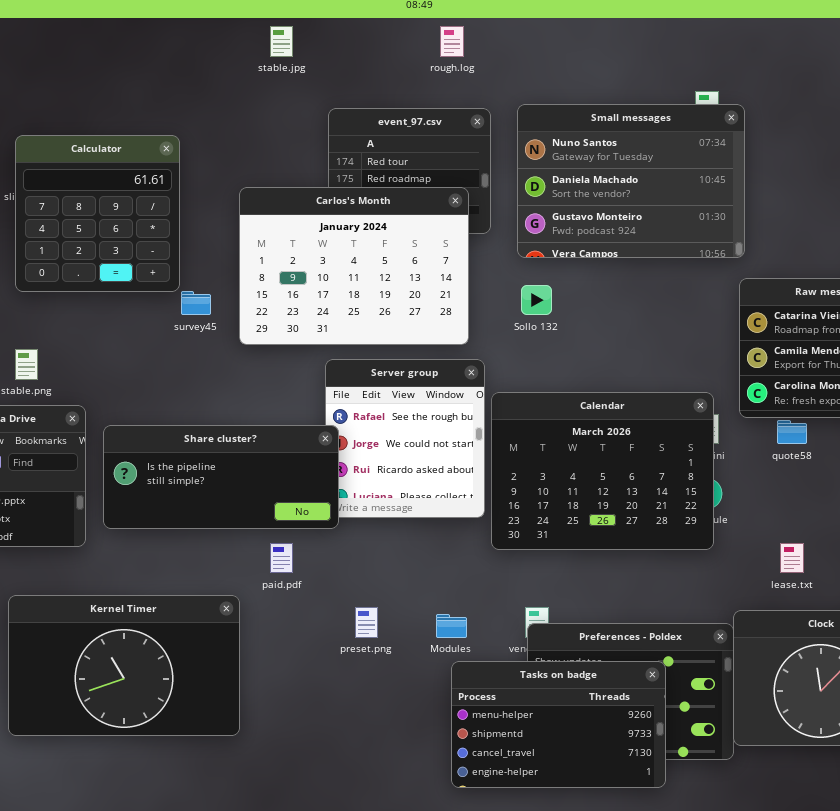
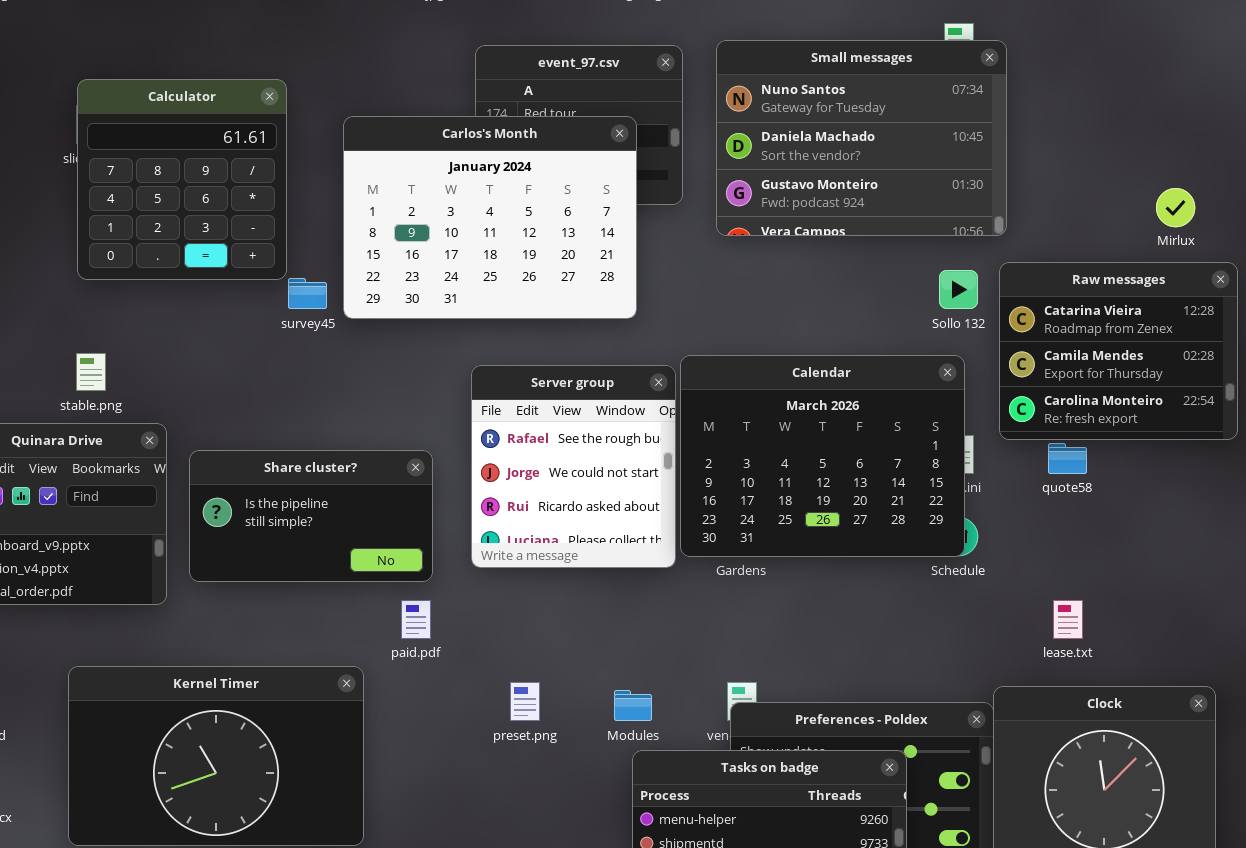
Carlos's Month: [239,187,469,345] -> [343,116,637,319], moved
Sollo 132: [521,285,552,315] -> [939,270,978,309], moved
Calendar: [491,392,714,550] -> [680,355,965,557], moved
Share cluster?: [103,425,339,529] -> [189,450,433,582], resized

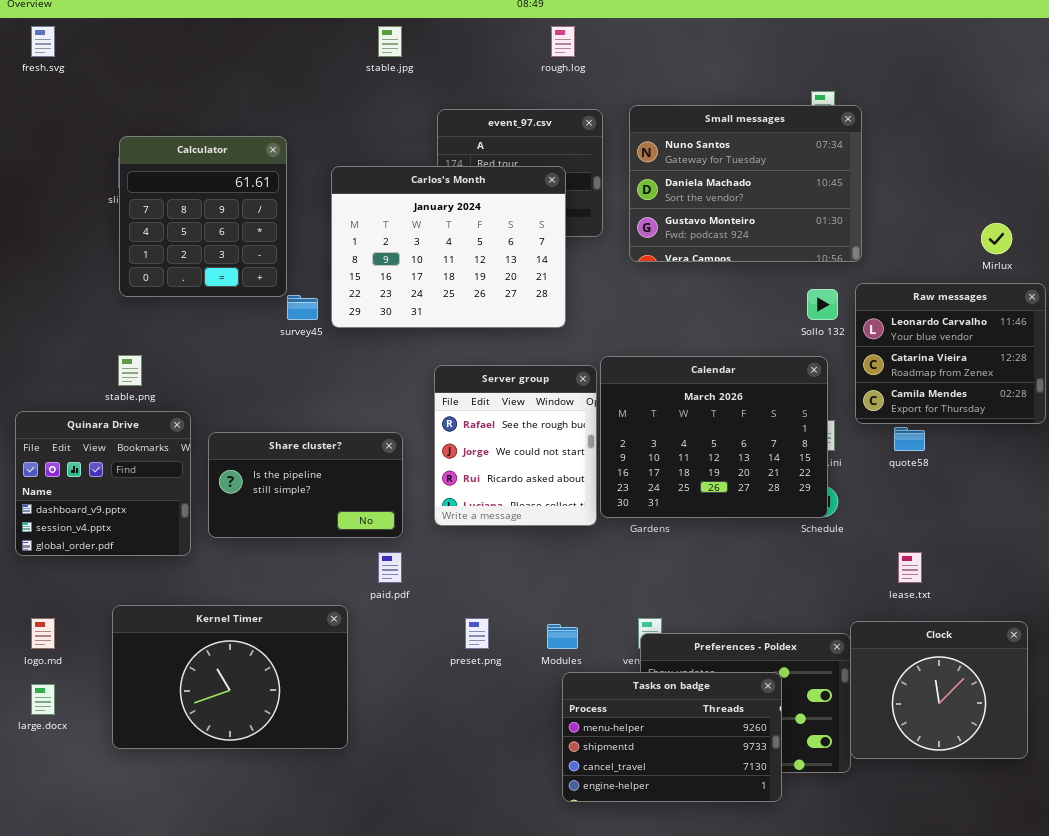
Raw messages: [999,262,1238,440] -> [855,283,1046,424], scrolled up 1 row

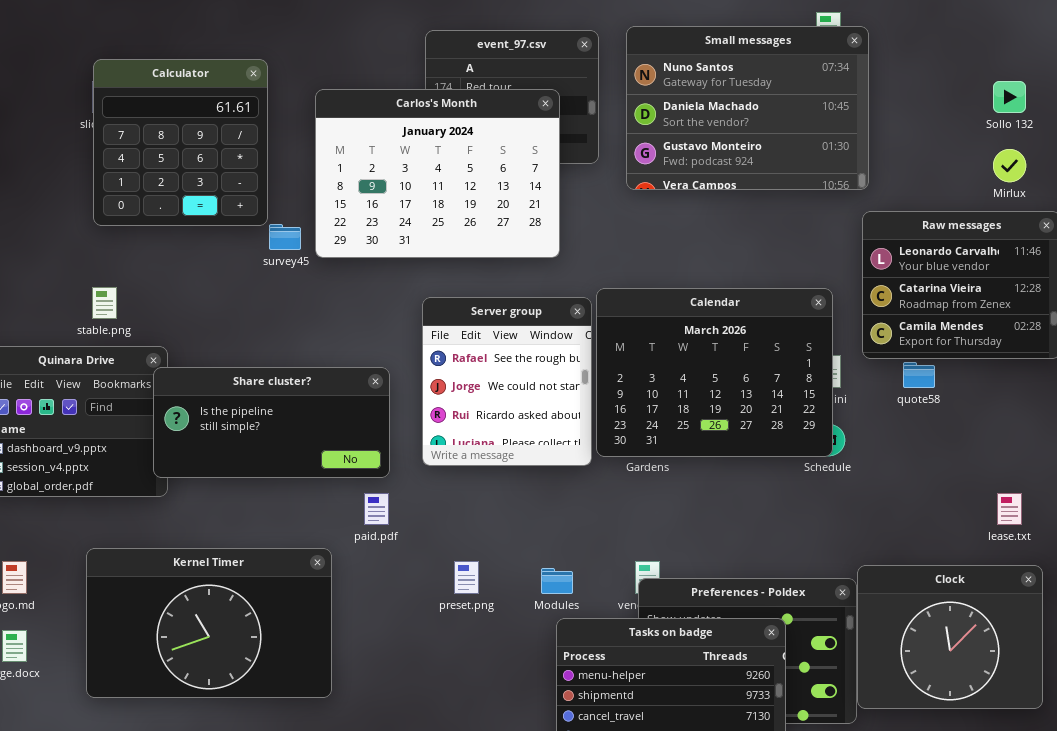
Sollo 132: [807,289,838,320] -> [993,81,1026,113], moved
Share cluster?: [208,432,403,538] -> [153,367,390,478], resized
lease.txt: [898,552,922,583] -> [997,493,1022,525], moved

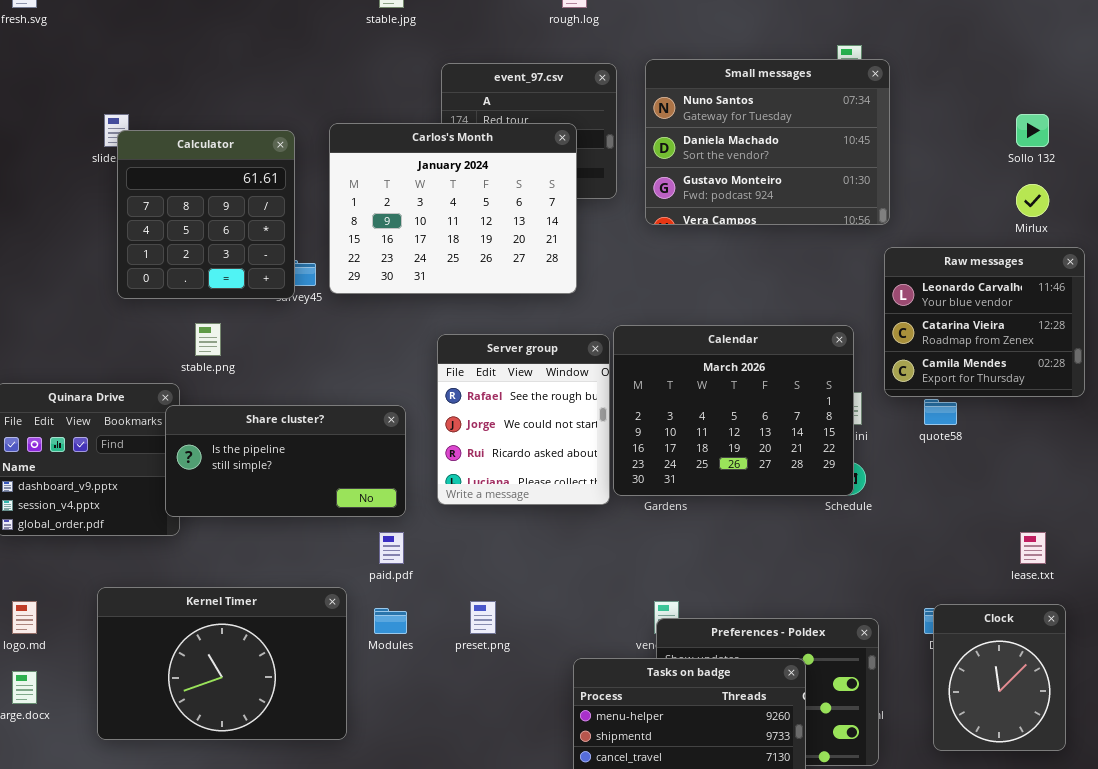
Calculator: [93,59,268,226] -> [117,130,295,299], moved
stable.png: [92,287,117,319] -> [195,323,221,356], moved
Clock: [857,565,1043,709] -> [933,604,1066,751], resized
Modules: [541,568,573,594] -> [374,608,407,634], moved

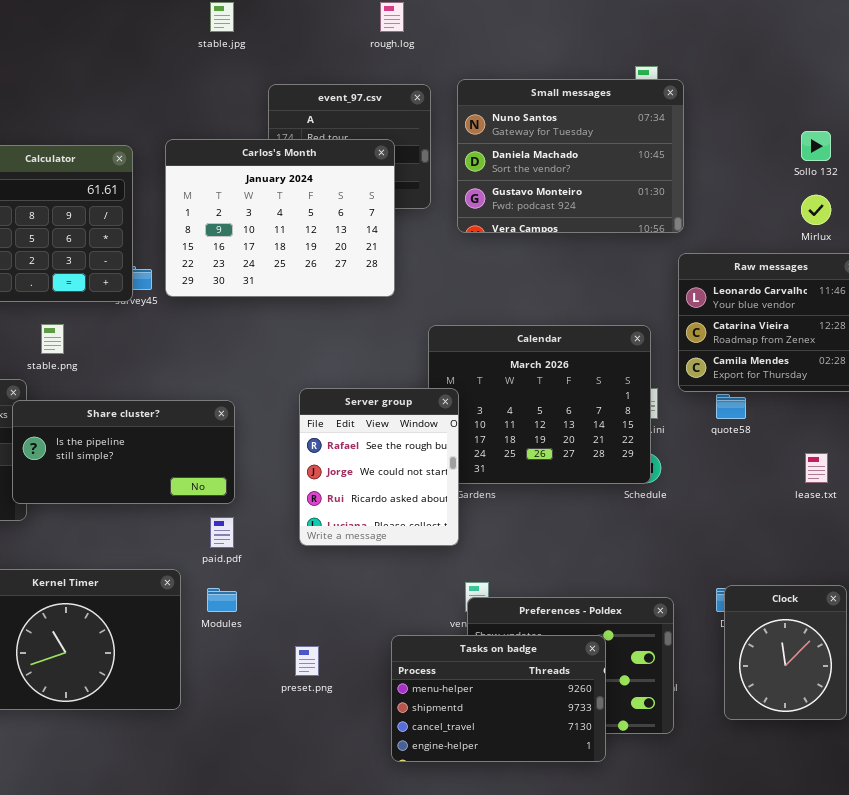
Server group: [437,334,610,505] -> [299,388,459,546], moved
lease.txt: [1020,532,1046,564] -> [805,453,828,483], moved
preset.png: [470,601,496,634] -> [295,646,319,676], moved

